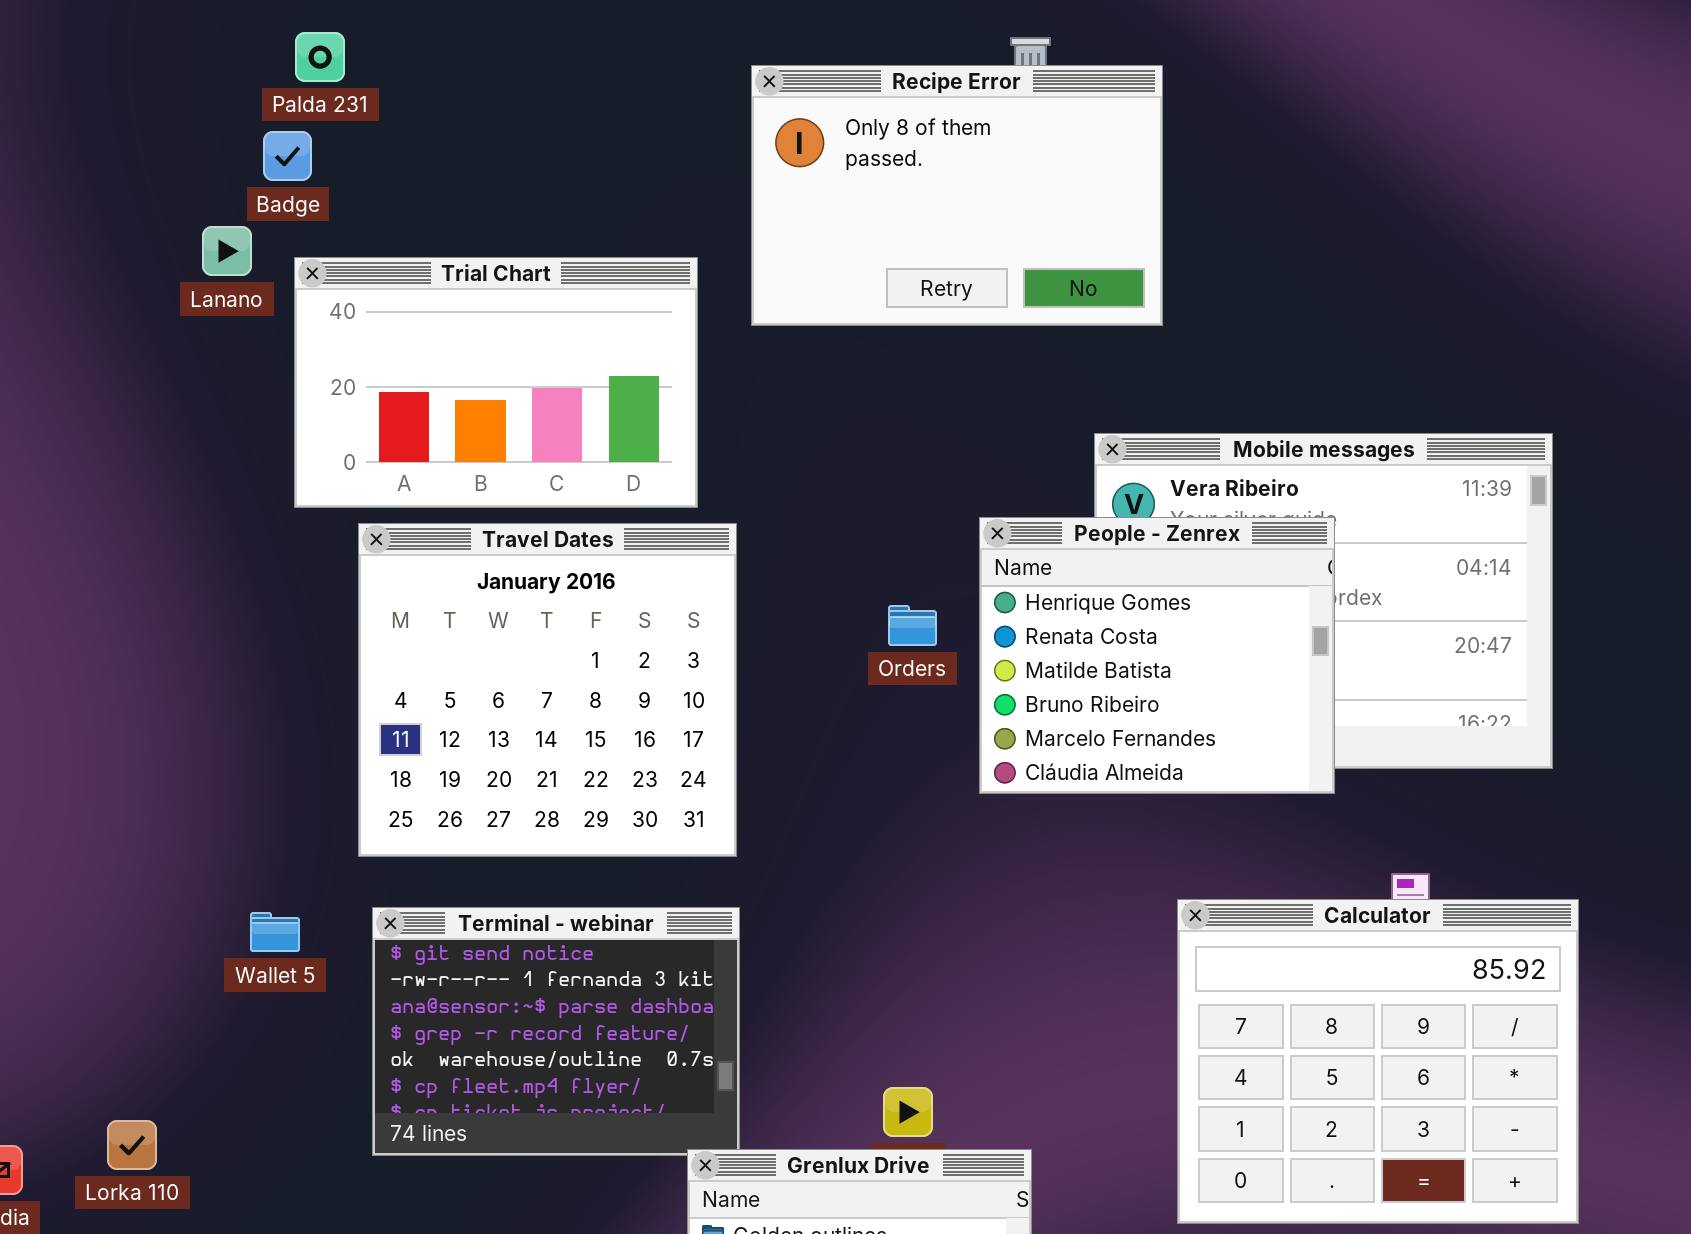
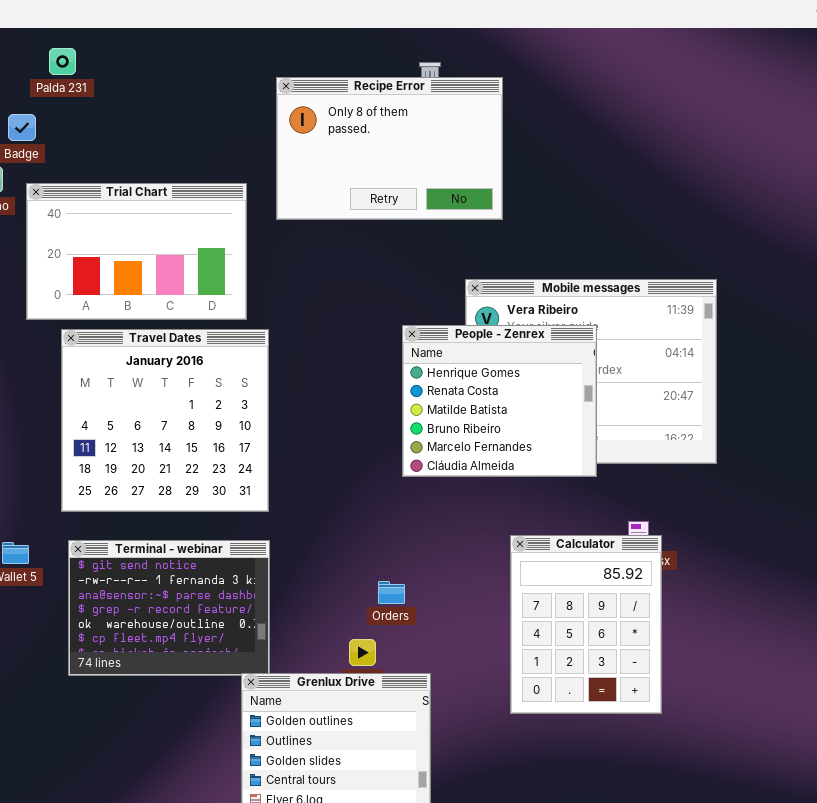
Palda 231: [295,32,345,82] -> [49,48,76,75], moved
Orders: [888,605,937,646] -> [378,581,405,604], moved
Calculator: [1177,899,1579,1224] -> [510,535,662,714], resized

